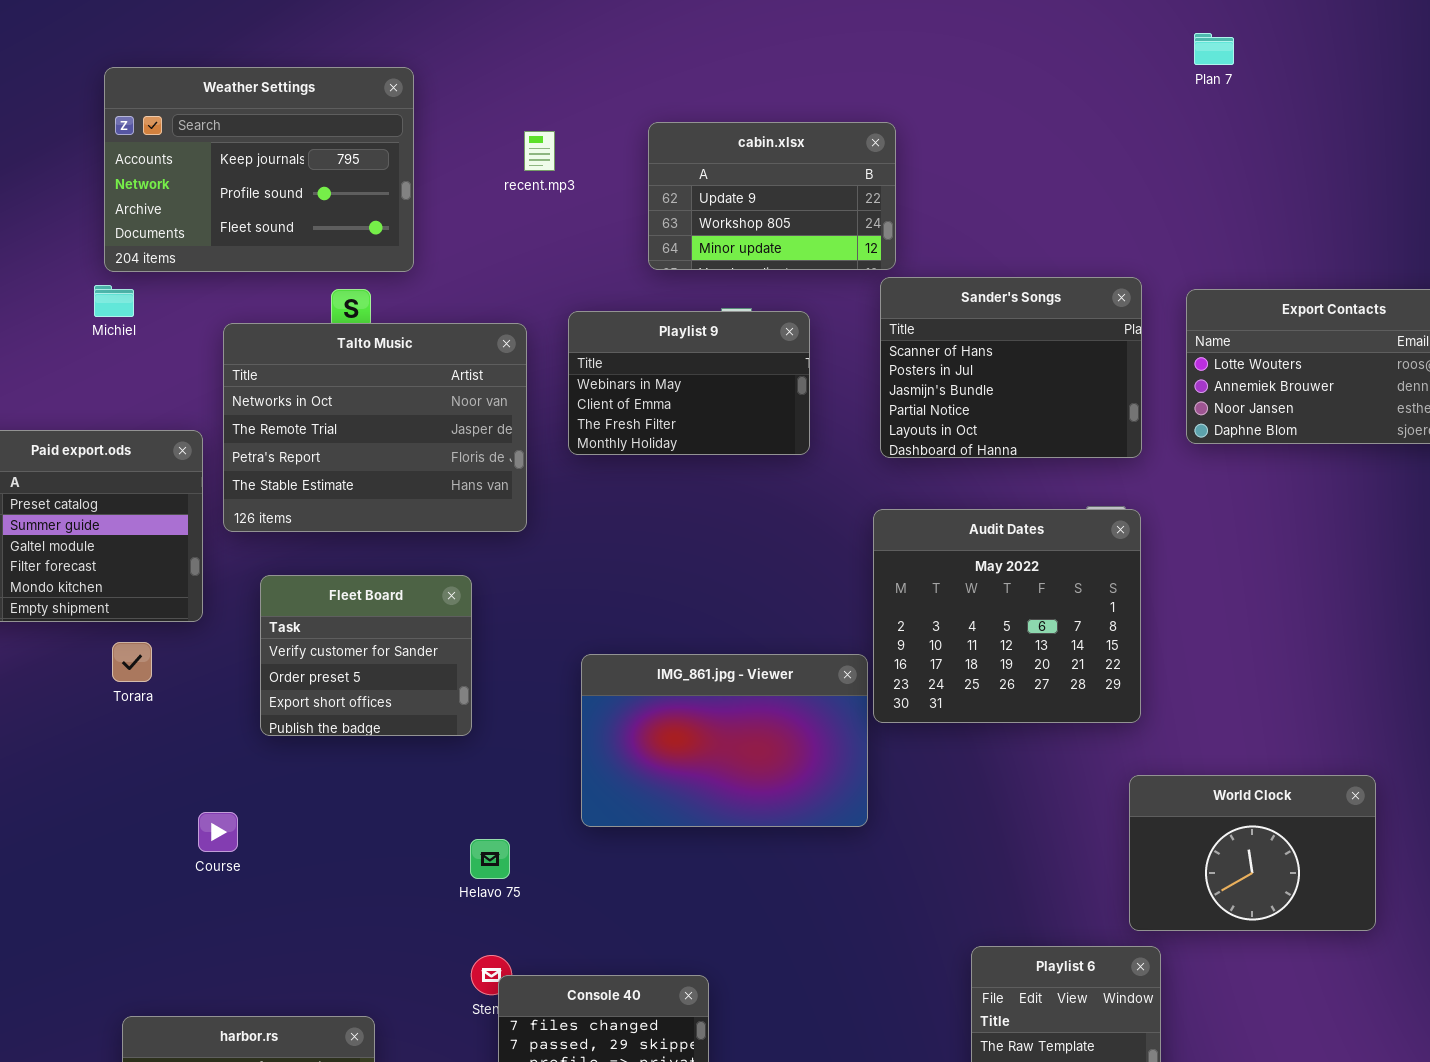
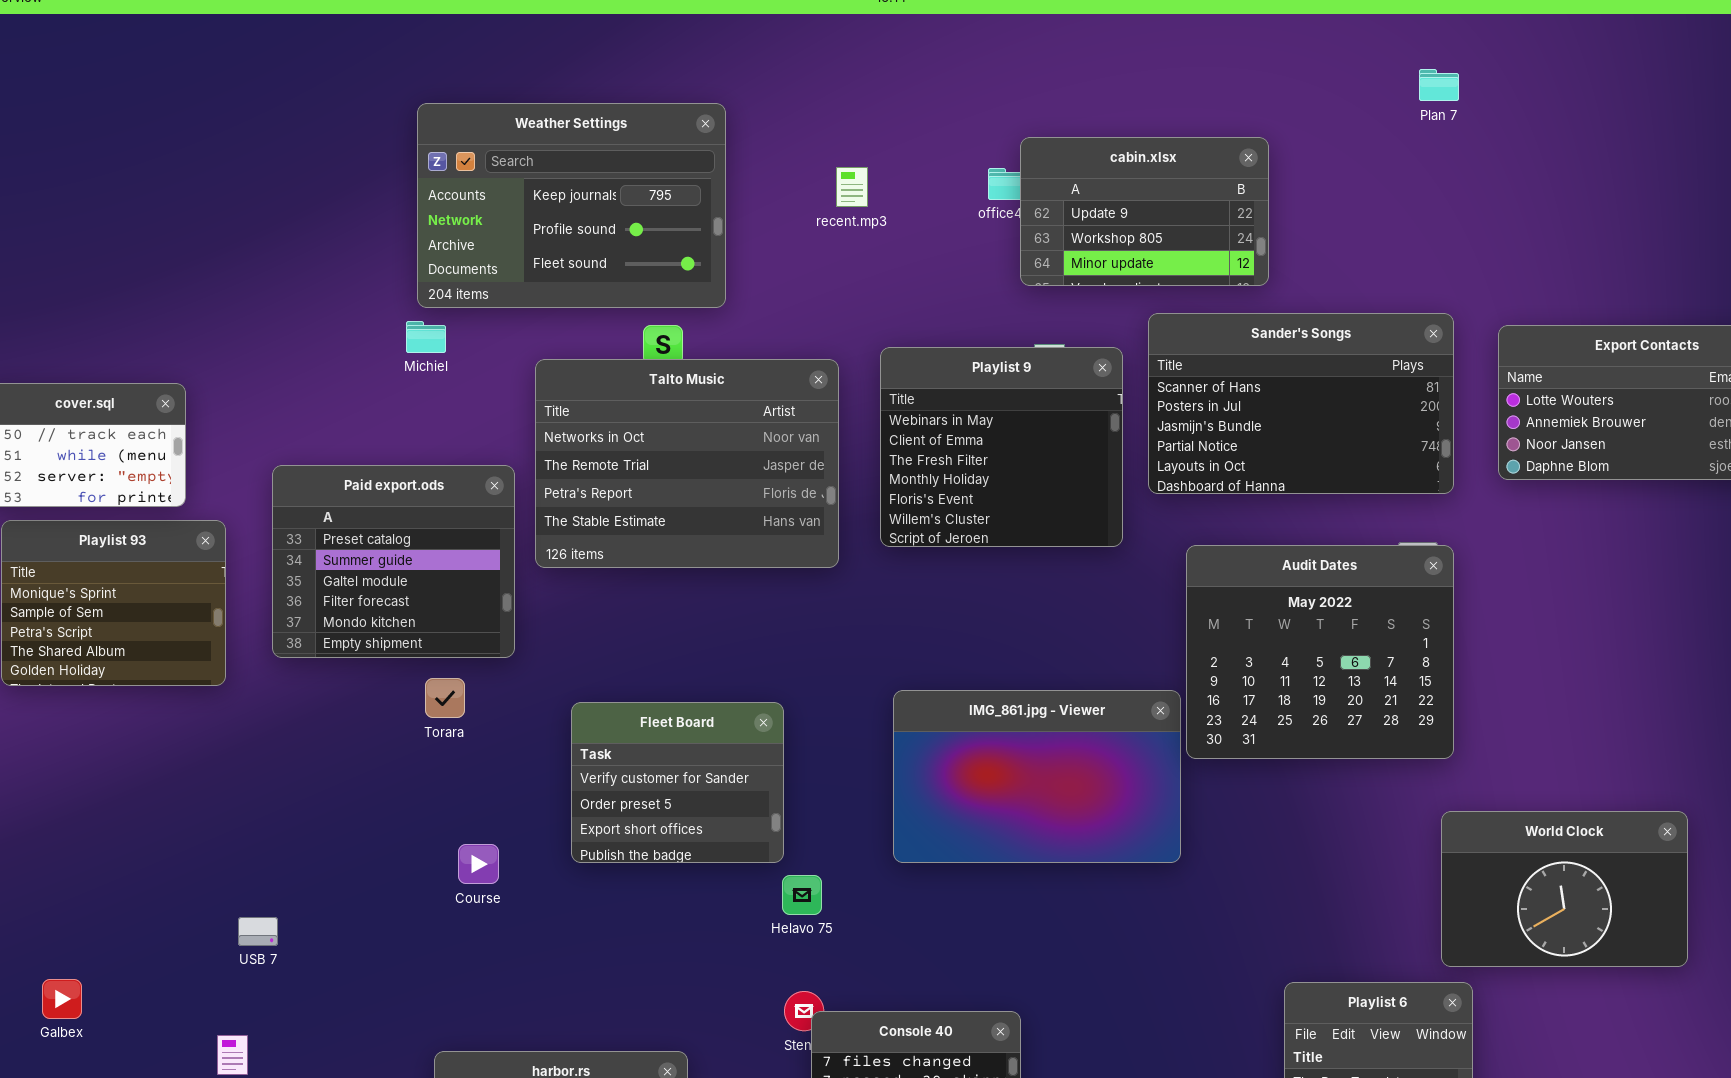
Plan 7: [1194,33,1234,65] -> [1419,69,1459,101], moved
cabin.xlsx: [648,122,896,270] -> [1020,137,1269,286], moved
Sander's Songs: [880,277,1142,458] -> [1148,313,1454,494], resized
Playlist 9: [568,311,810,455] -> [880,347,1123,547], resized
Fleet Board: [260,575,472,736] -> [571,702,784,863], moved
Course: [198,812,238,852] -> [458,844,499,884], moved

